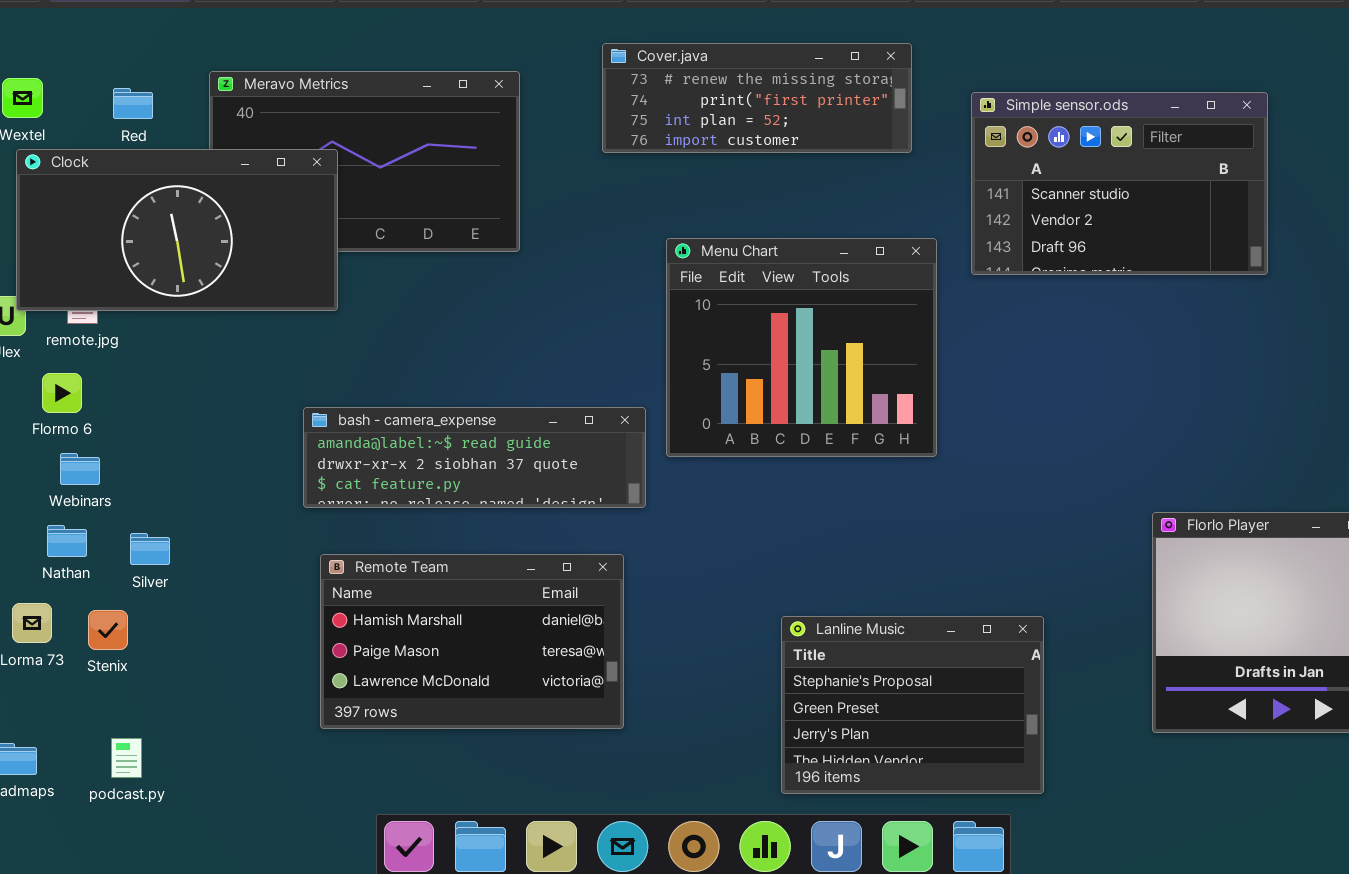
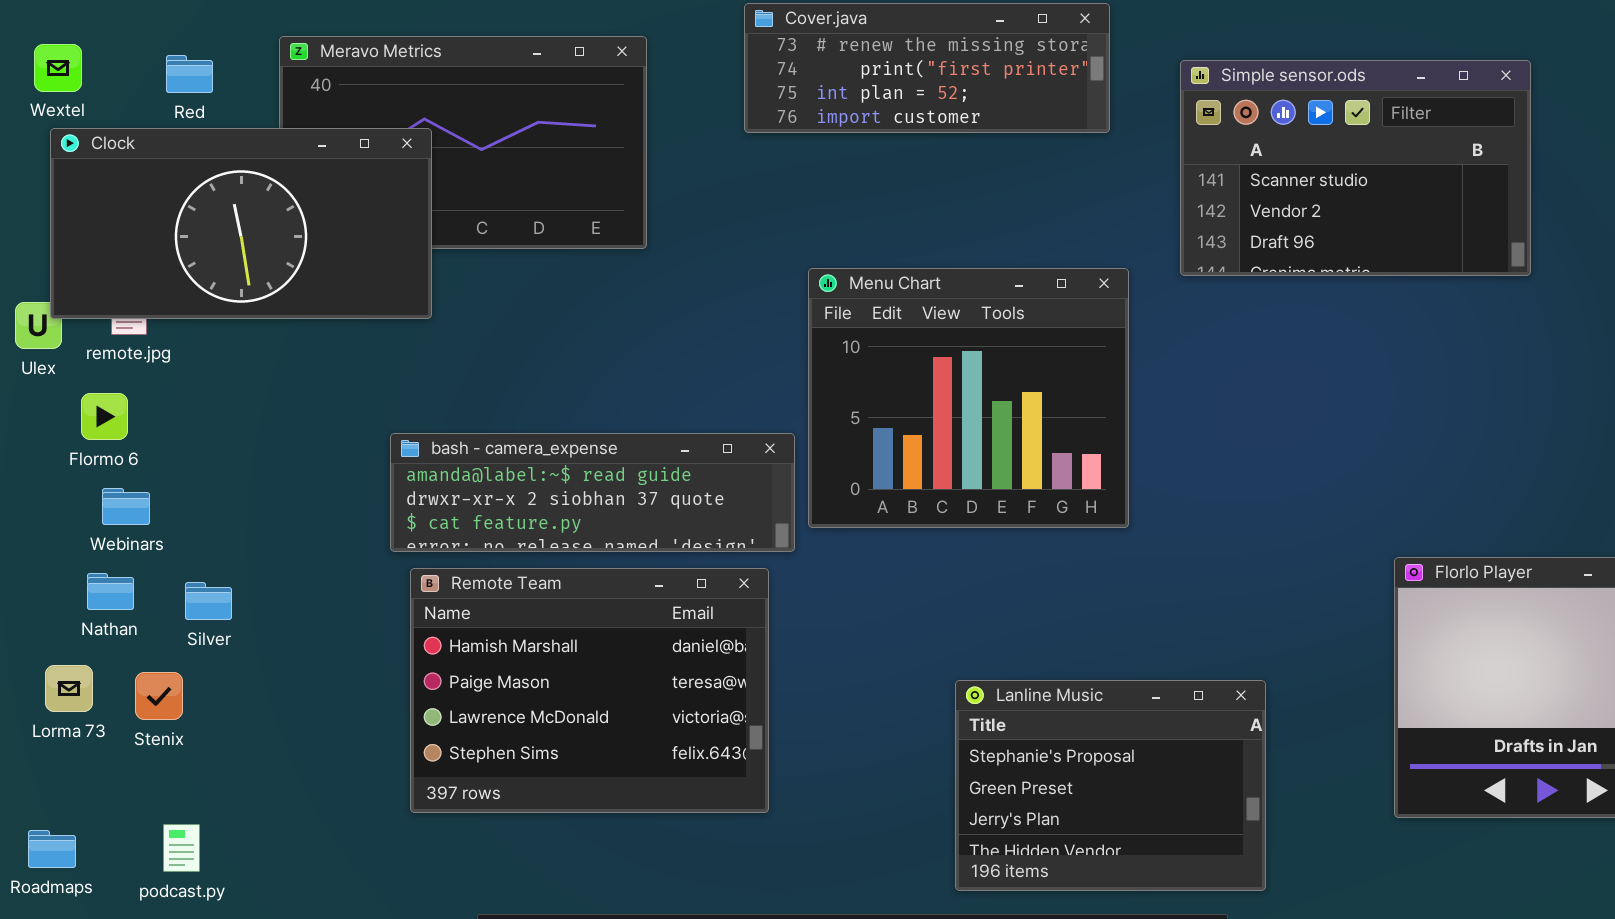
Menu Chart: [666,238,937,457] -> [808,268,1129,528], moved
Remote Team: [320,554,624,729] -> [410,568,769,813], resized

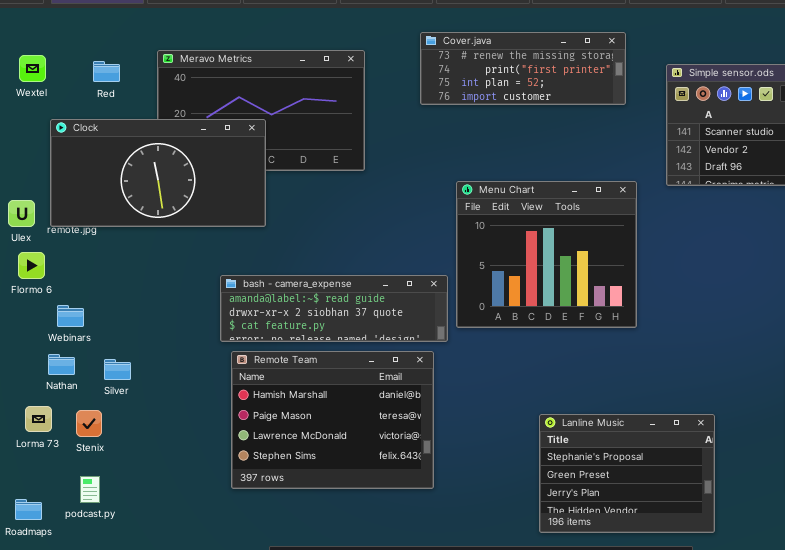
Clock: [50,128,432,319] -> [50,119,266,227], moved
Flormo 6: [81,393,128,440] -> [18,252,45,279], moved
podcast.py: [163,824,200,872] -> [80,476,100,503], moved

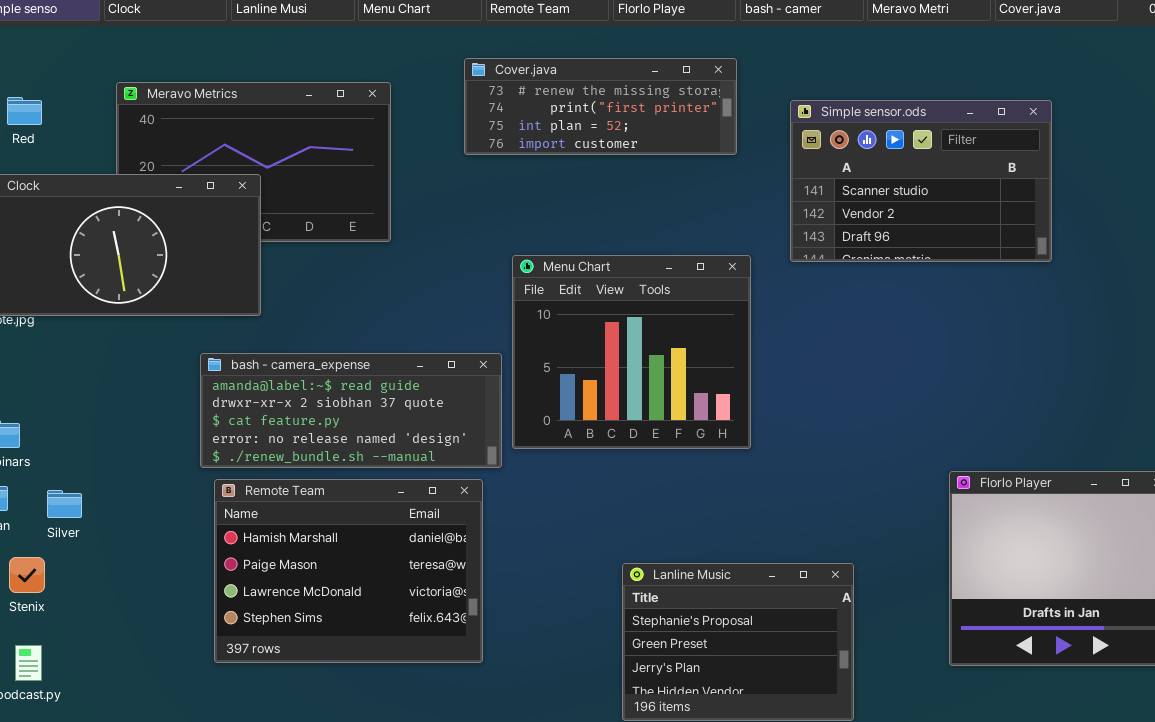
Red: [93,61,120,82] -> [7,97,42,125], moved
bash - camera_expense: [220,275,448,342] -> [200,353,502,468], resized

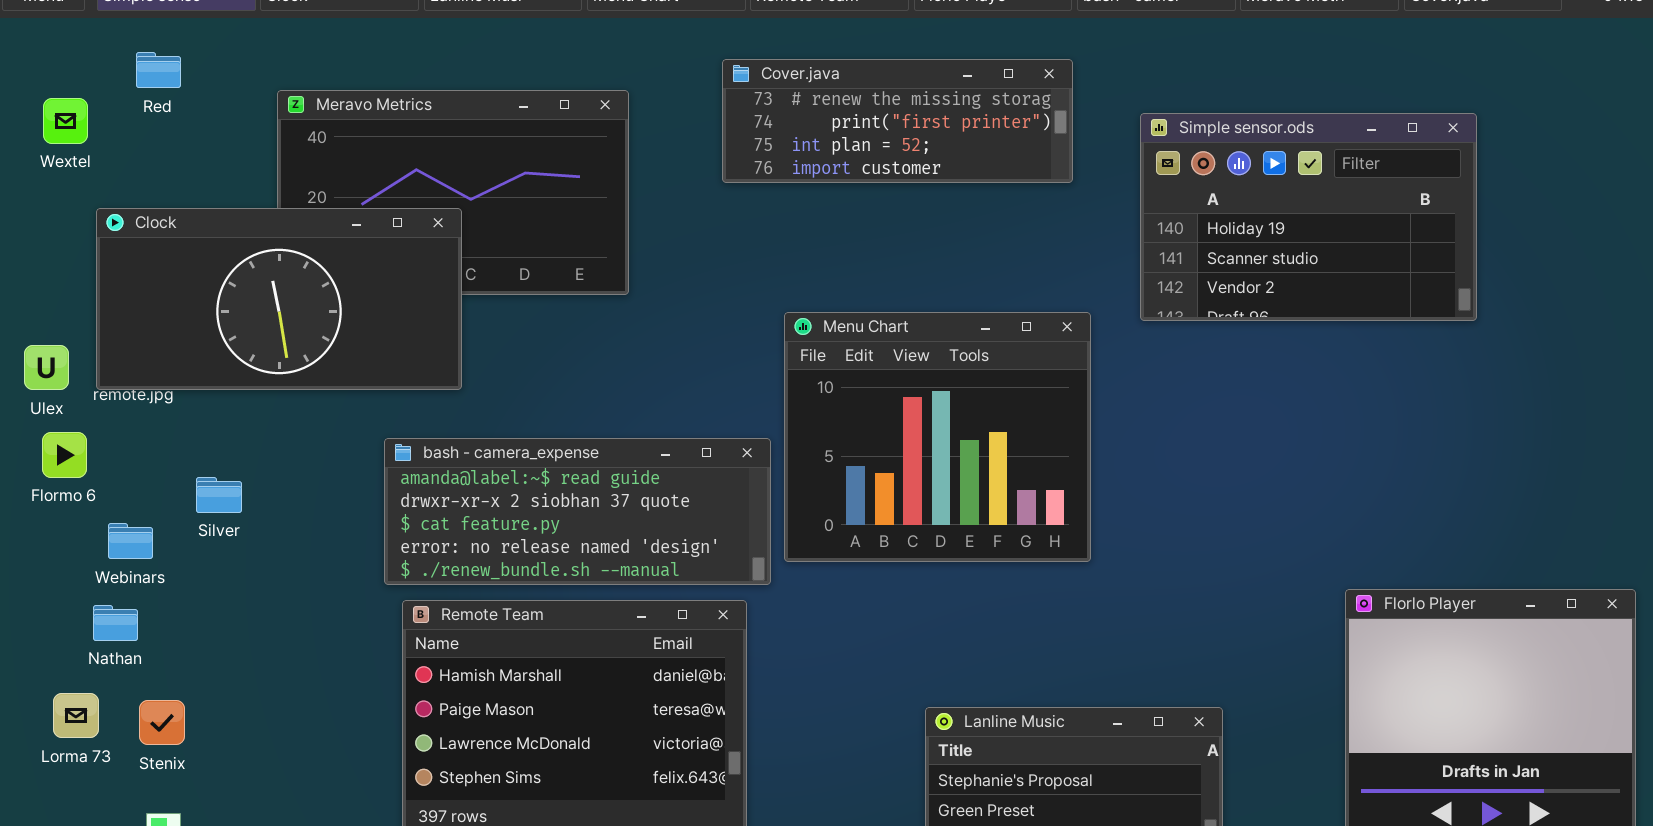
Red: [7,97,42,125] -> [136,52,181,88], moved
Simple sensor.ods: [790,100,1052,262] -> [1140,113,1477,321], scrolled up 1 row
Silver: [47,490,82,518] -> [196,477,242,513], moved

